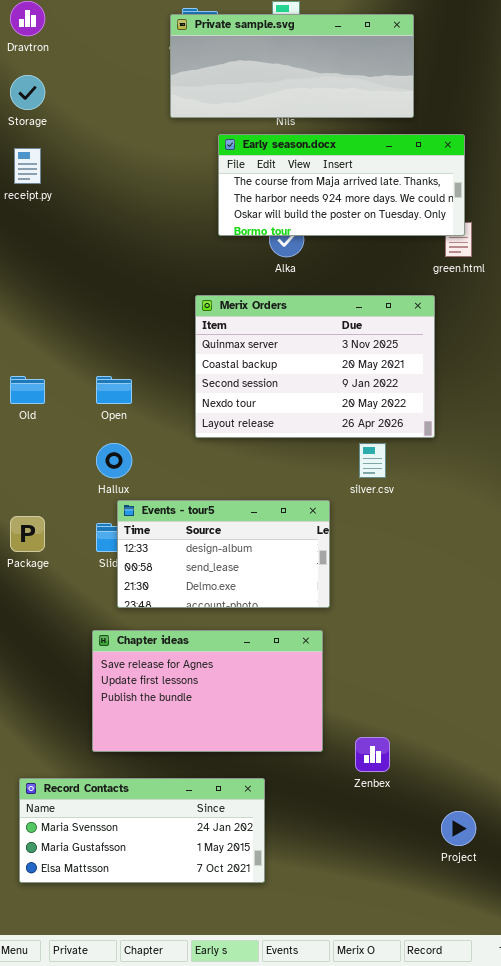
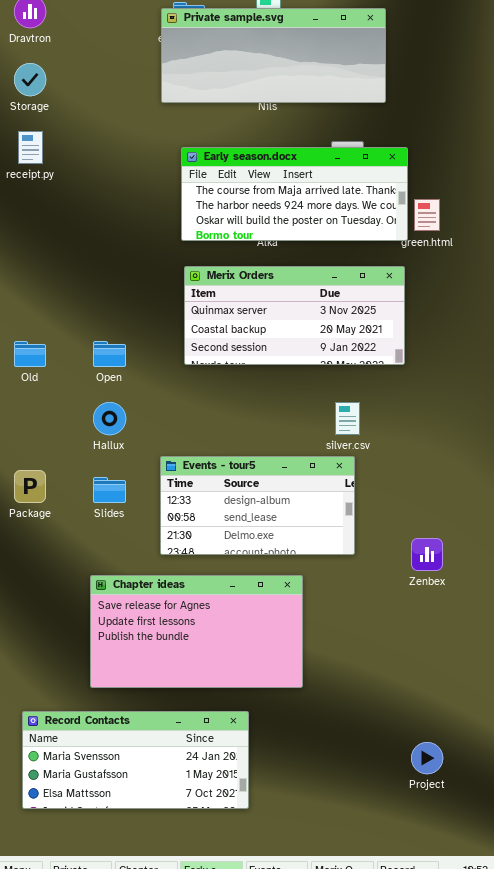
Early season.docx: [218,134,465,236] -> [181,147,408,241], moved
Merix Orders: [195,295,435,438] -> [184,266,405,365], resized
Events - tour5: [117,500,330,608] -> [160,456,355,555], moved
Zenbex: [355,737,390,772] -> [411,538,443,571], moved

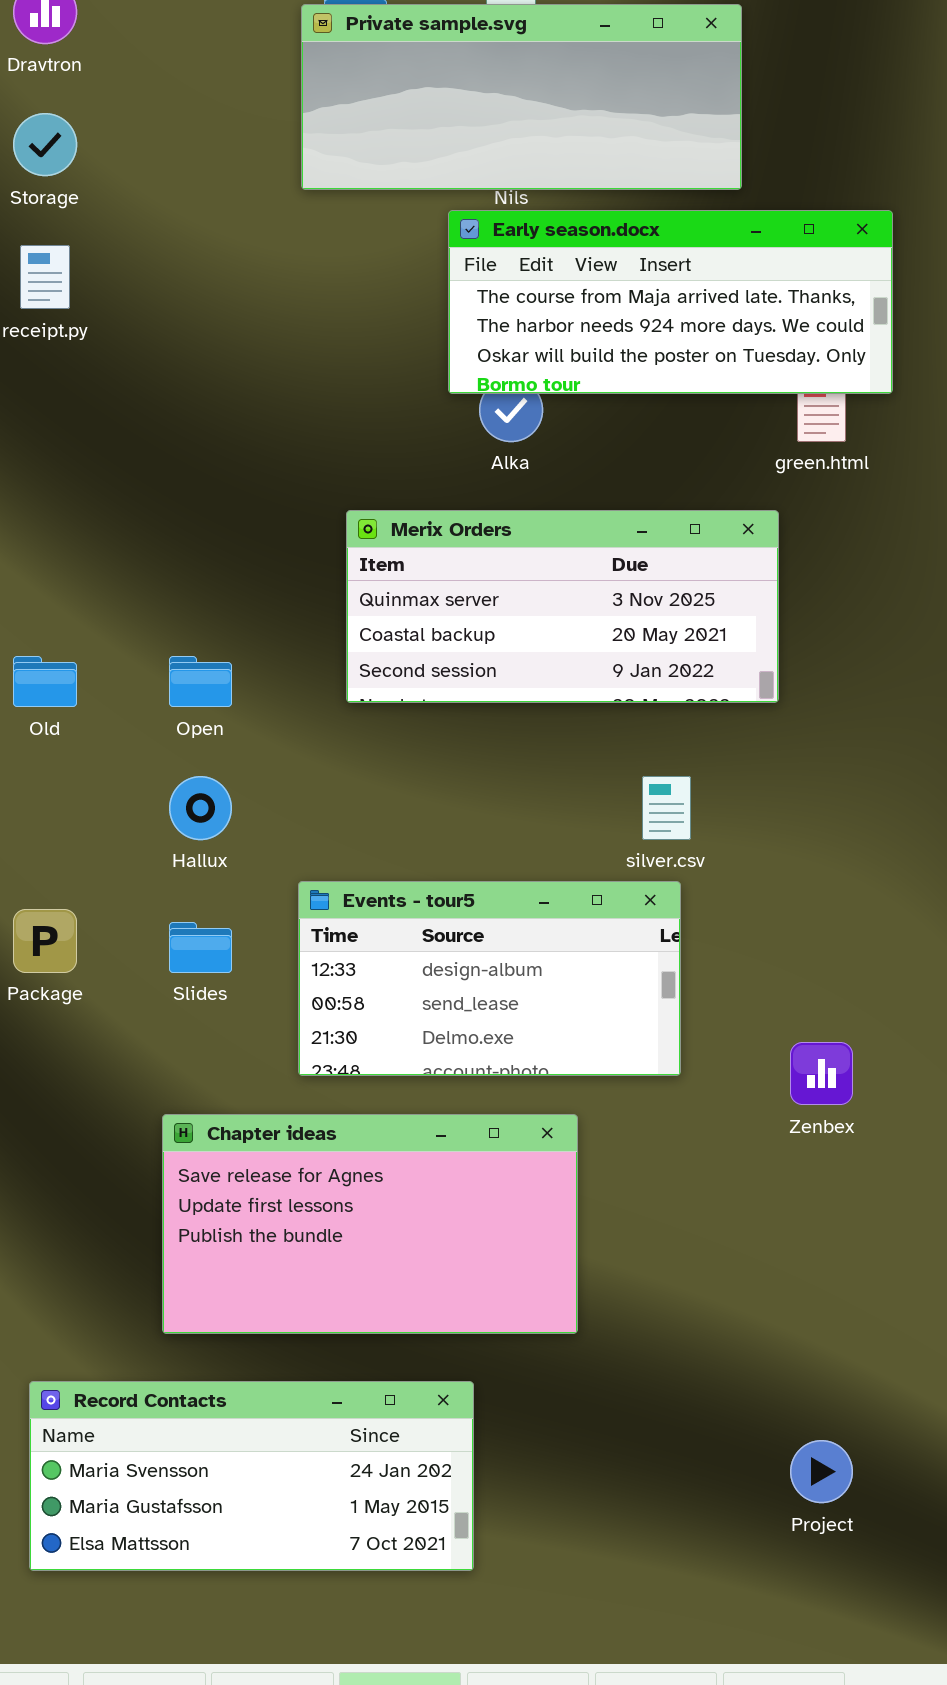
Early season.docx: [181,147,408,241] -> [448,210,893,394], moved

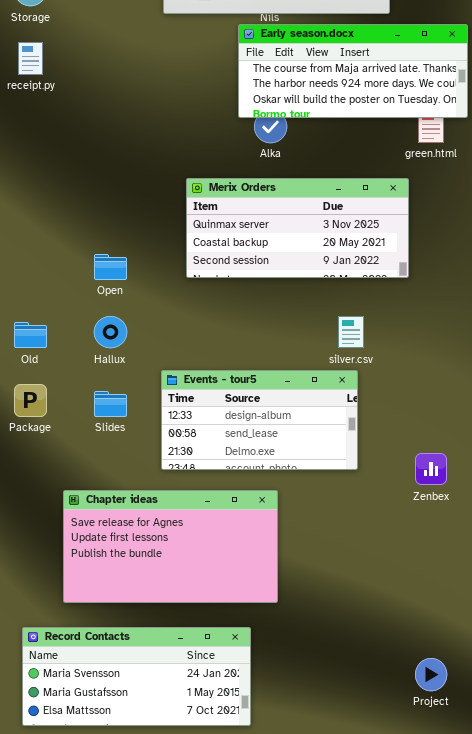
Old: [13,656,77,707] -> [14,322,47,348], moved
Chapter ideas: [162,1114,578,1334] -> [63,490,278,603], moved

